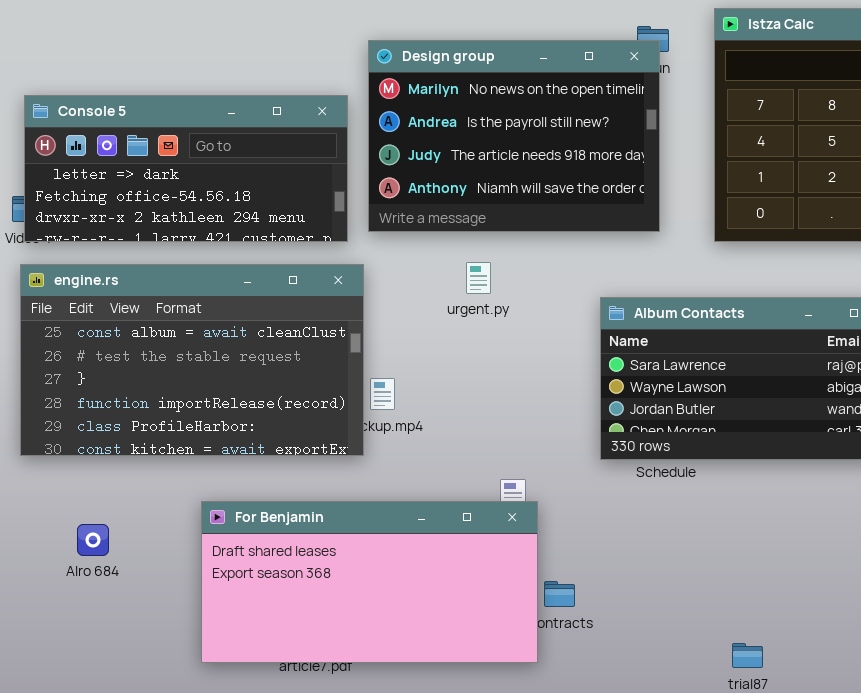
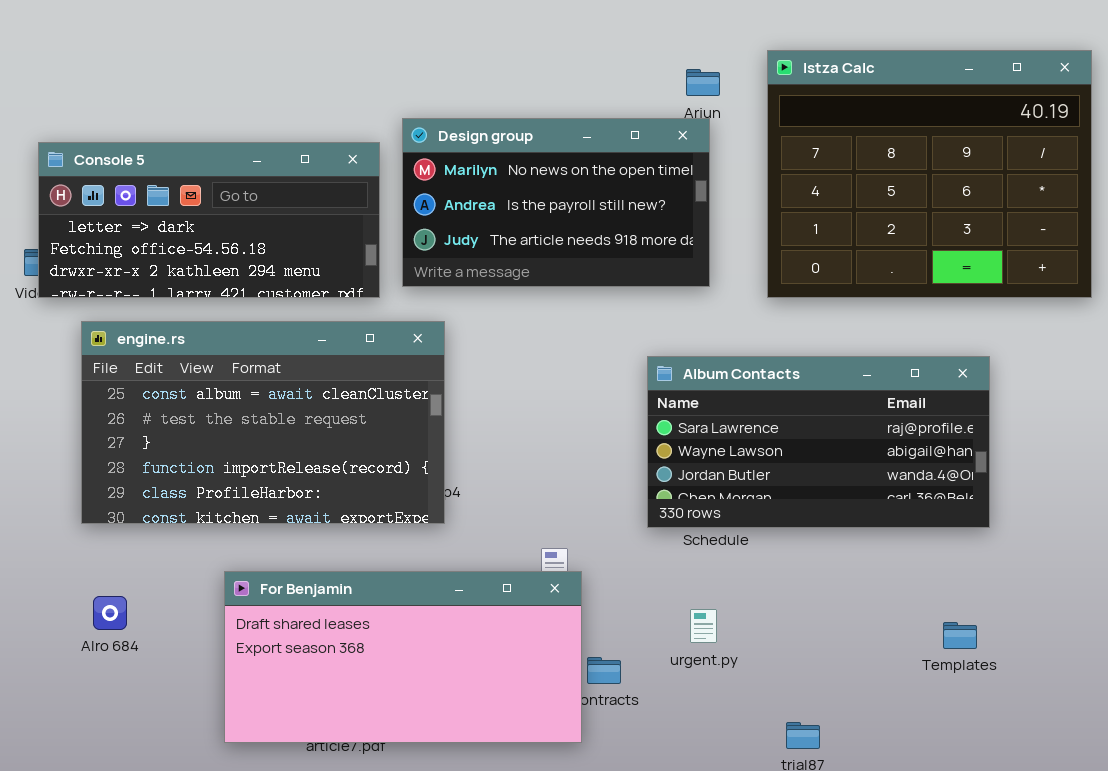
Design group: [368,40,660,232] -> [402,118,710,287], resized
urgent.py: [466,262,491,294] -> [690,609,717,643], moved
engine.rs: [20,264,364,456] -> [81,321,445,524], moved

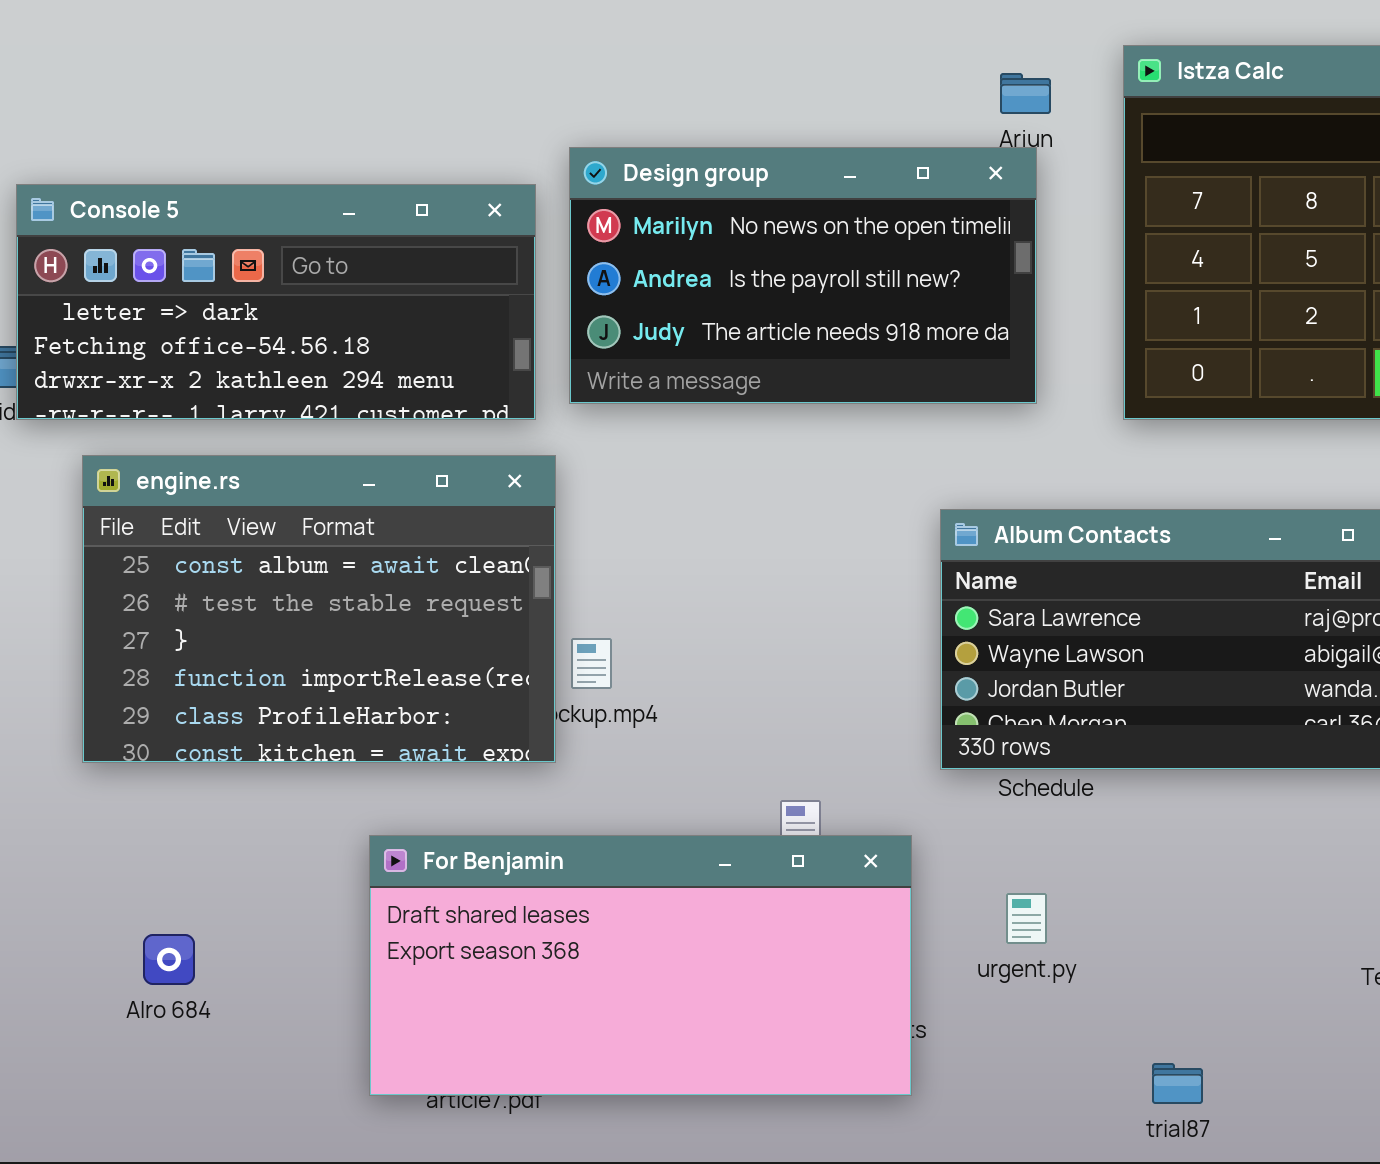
engine.rs: [81,321,445,524] -> [82,455,556,763], resized
For Benjamin: [224,571,582,743] -> [369,835,912,1096], moved
Alro 684: [93,596,127,630] -> [143,934,195,985], moved

